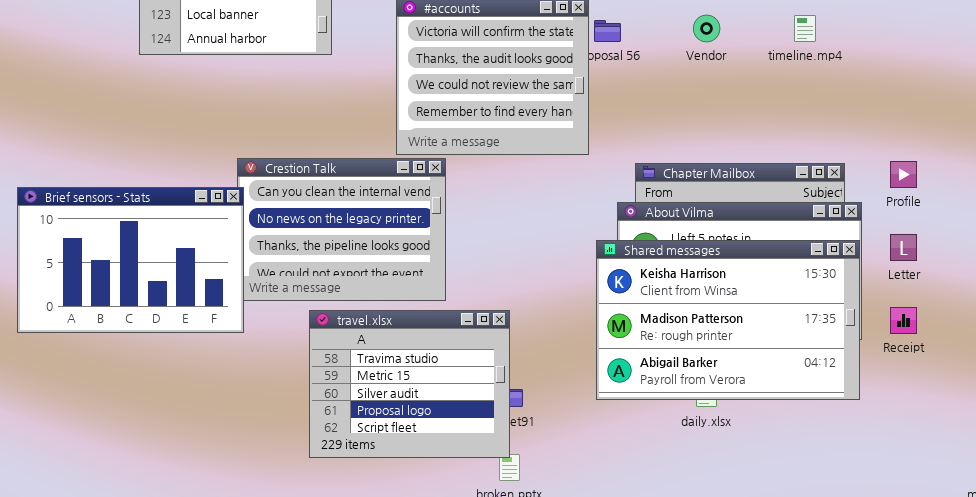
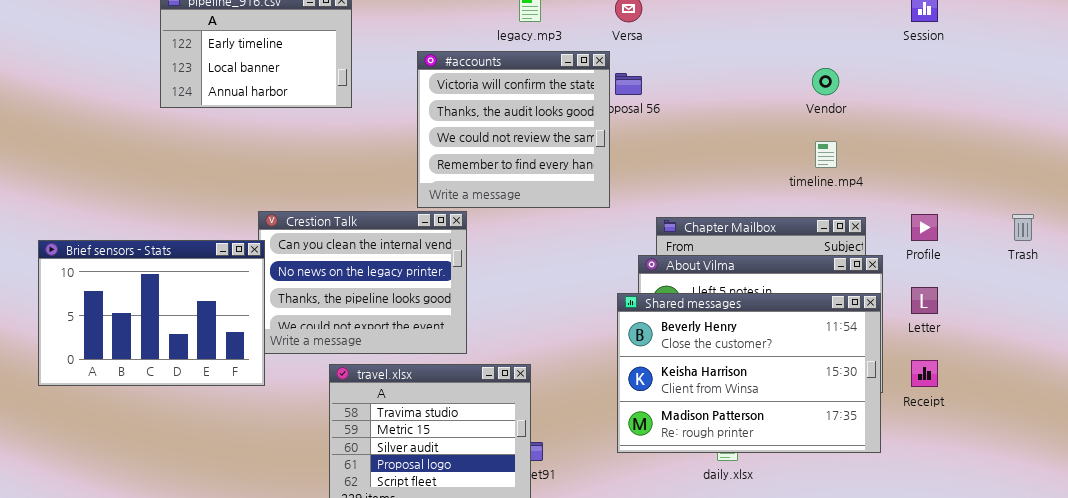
Vendor: [693,15,720,42] -> [812,68,839,95], moved
timeline.mp4: [794,15,816,42] -> [815,141,837,168], moved
Shared messages: [596,240,860,400] -> [617,293,881,453], scrolled up 1 row

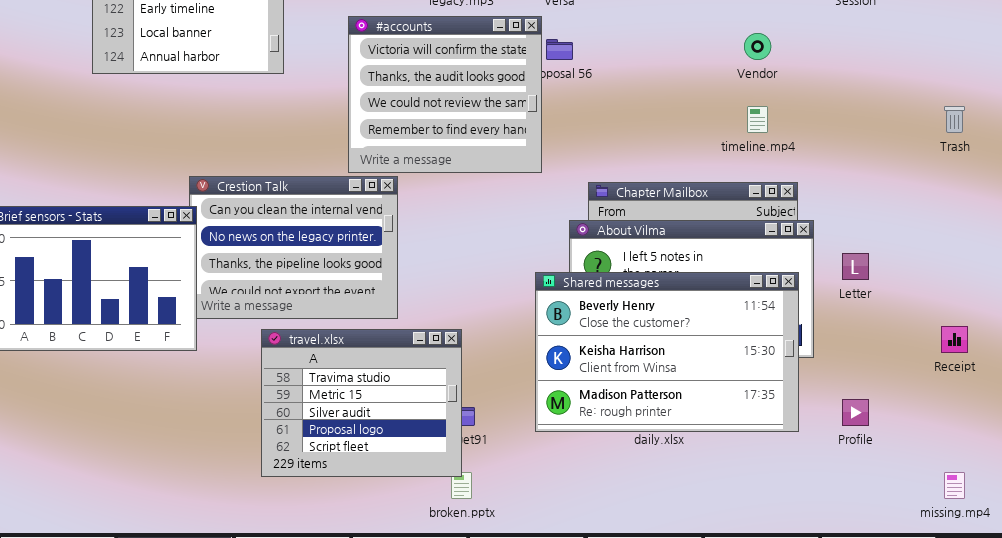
Profile: [911,214,938,241] -> [842,399,869,426], moved
Trash: [1012,214,1034,241] -> [944,106,965,133], moved
Shared messages: [617,293,881,453] -> [535,272,799,432], moved
Receipt: [911,360,938,387] -> [941,326,968,353], moved

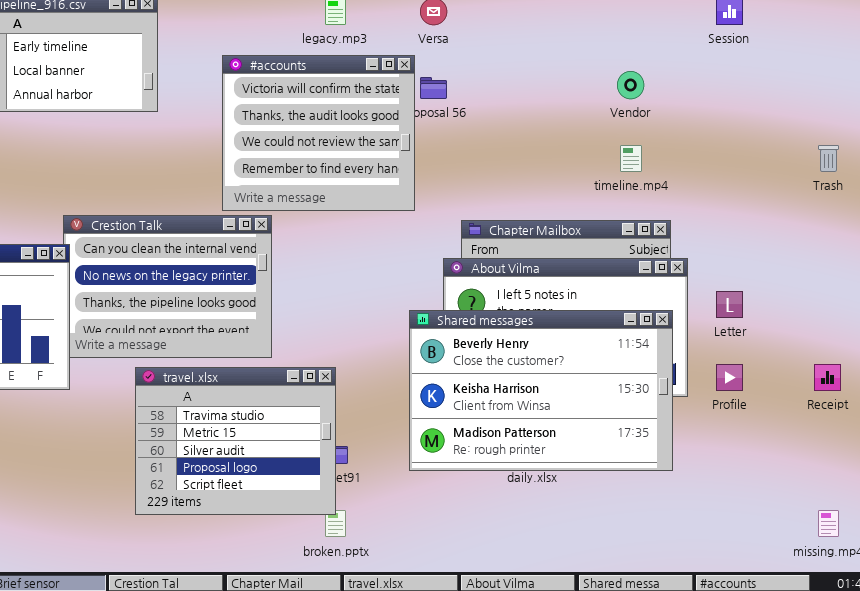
Profile: [842,399,869,426] -> [716,364,743,391], moved

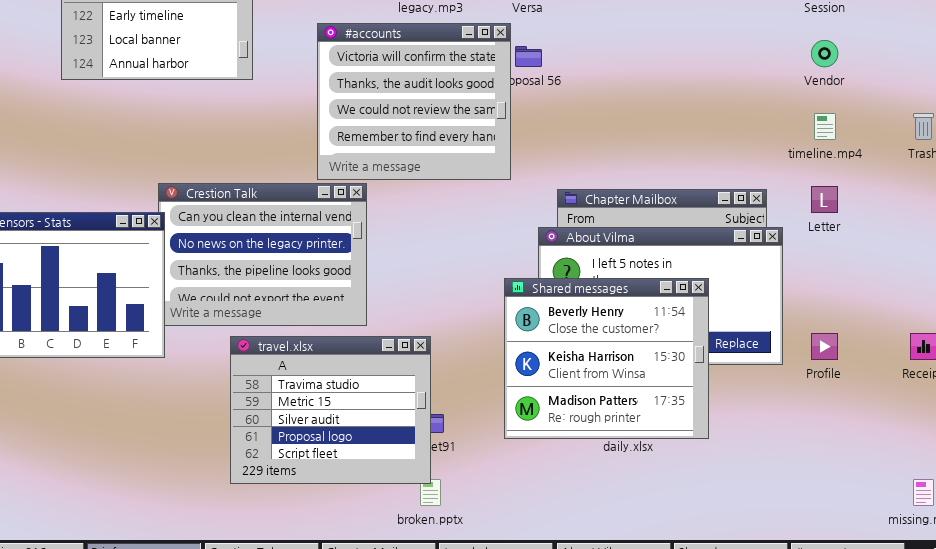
Vendor: [617,71,644,99] -> [811,40,838,67], moved
timeline.mp4: [620,145,642,172] -> [814,113,836,140], moved
Letter: [716,291,743,318] -> [811,186,838,213], moved
Shared messages: [409,310,673,471] -> [504,278,709,439], resized

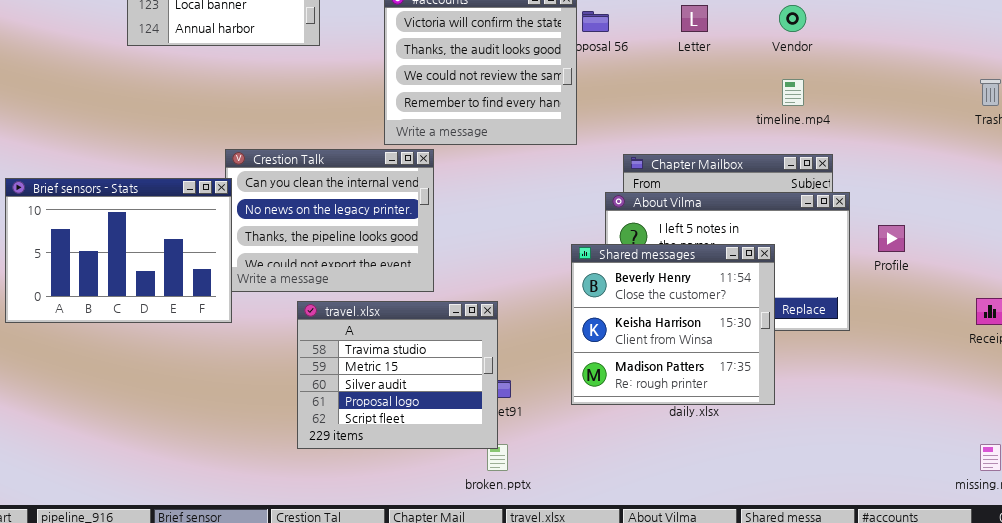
Vendor: [811,40,838,67] -> [779,5,806,32], moved
timeline.mp4: [814,113,836,140] -> [782,79,804,106], moved
Letter: [811,186,838,213] -> [681,5,708,32], moved
Profile: [811,333,838,360] -> [878,225,905,252], moved

